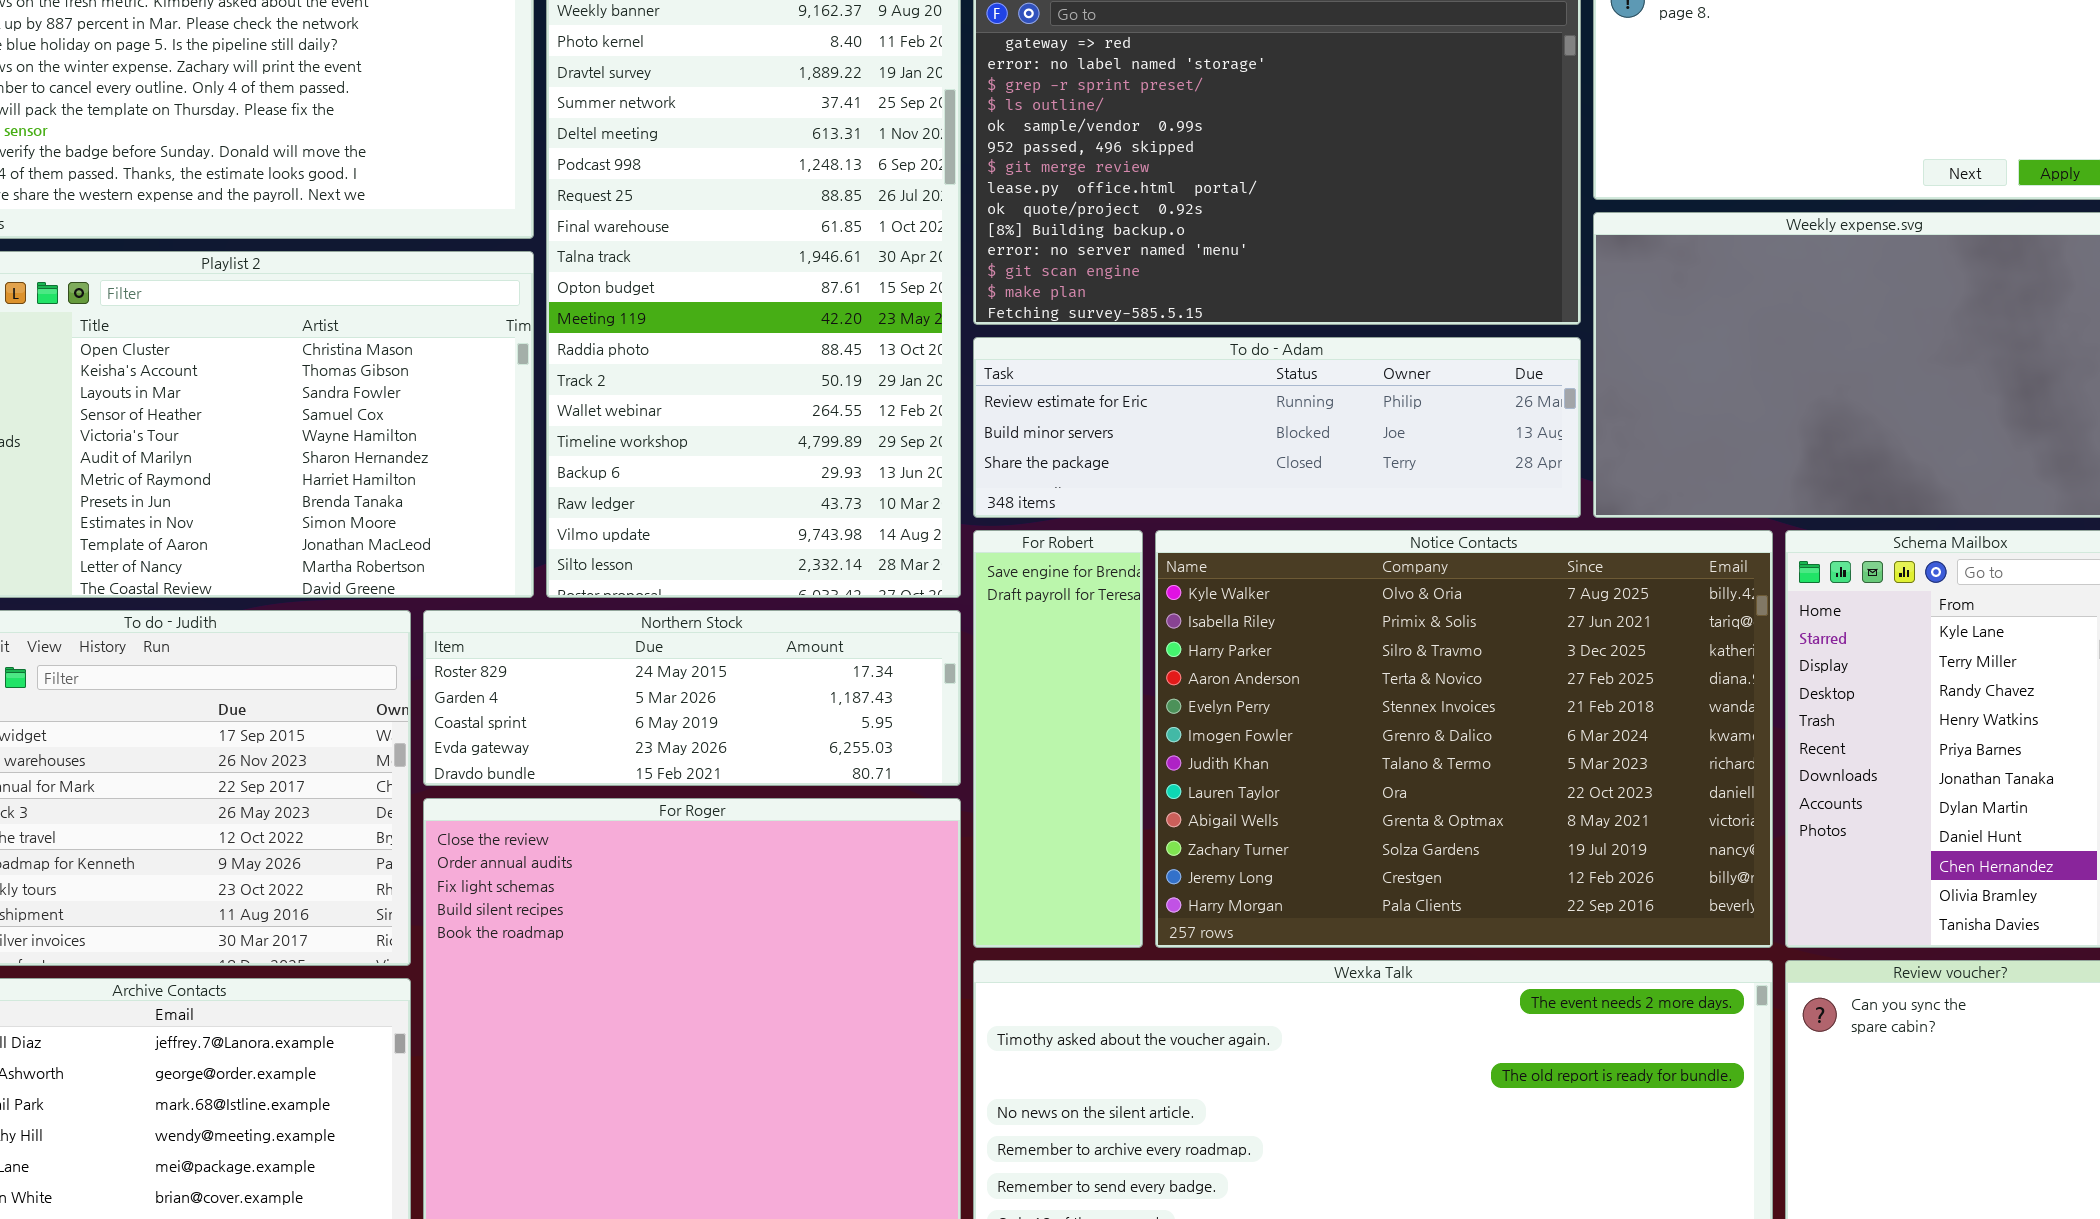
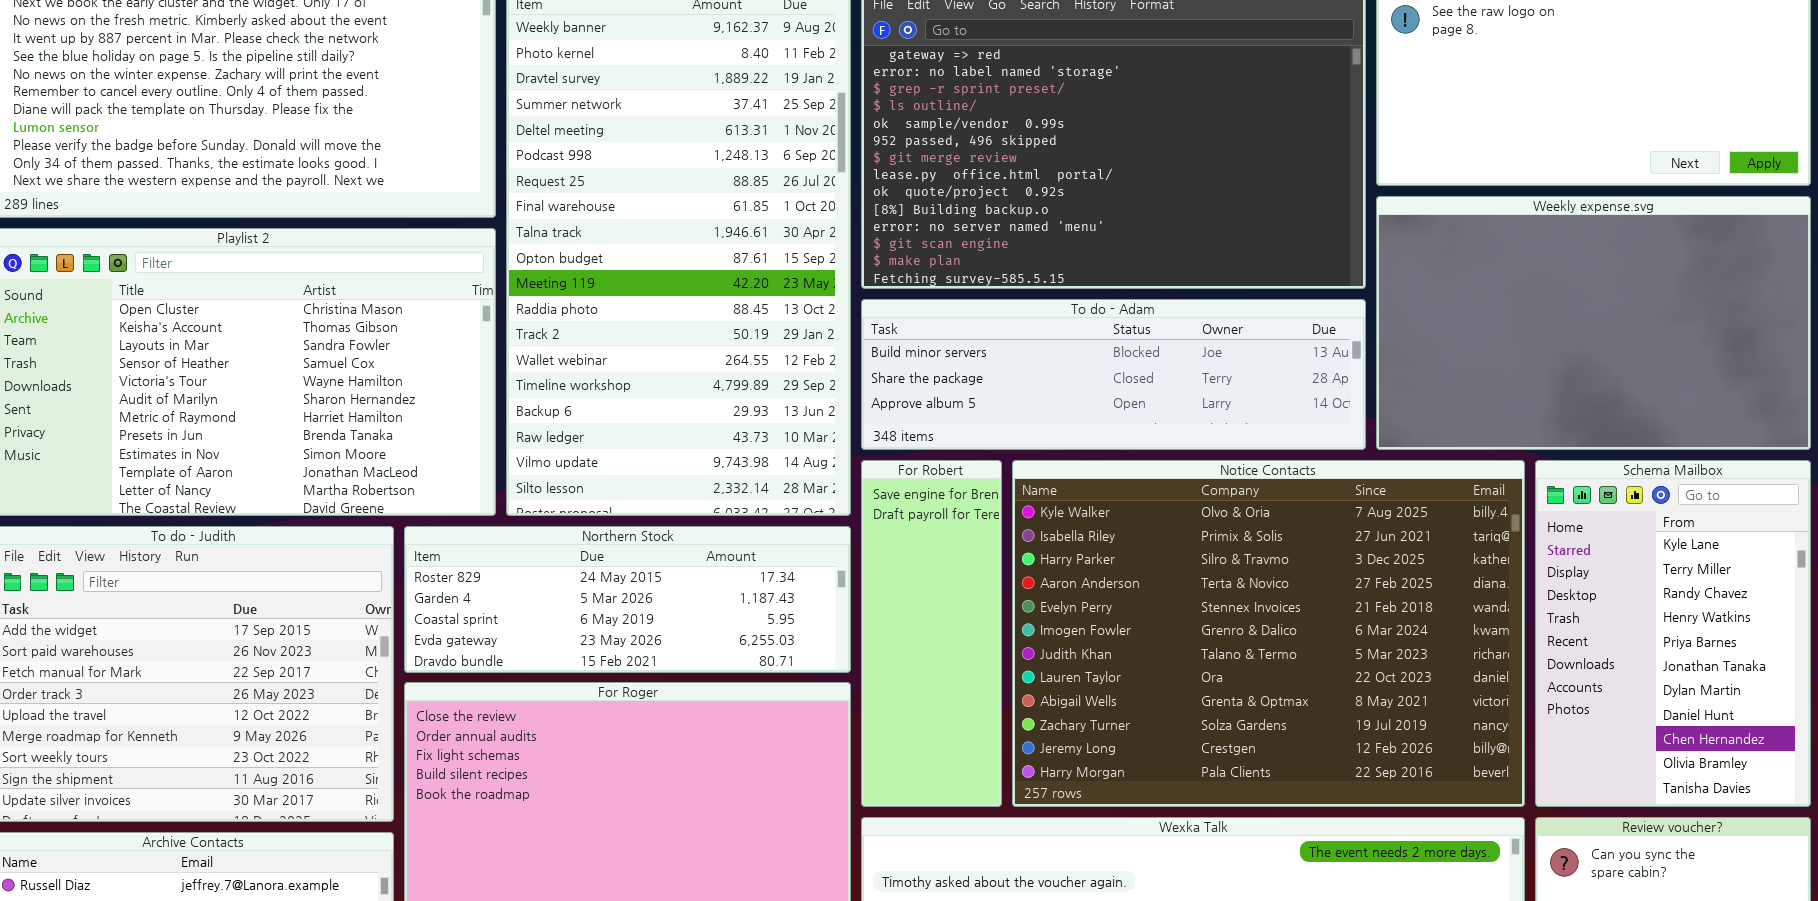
To do - Adam: [973,337,1581,518] -> [861,299,1366,450], scrolled down 1 row

